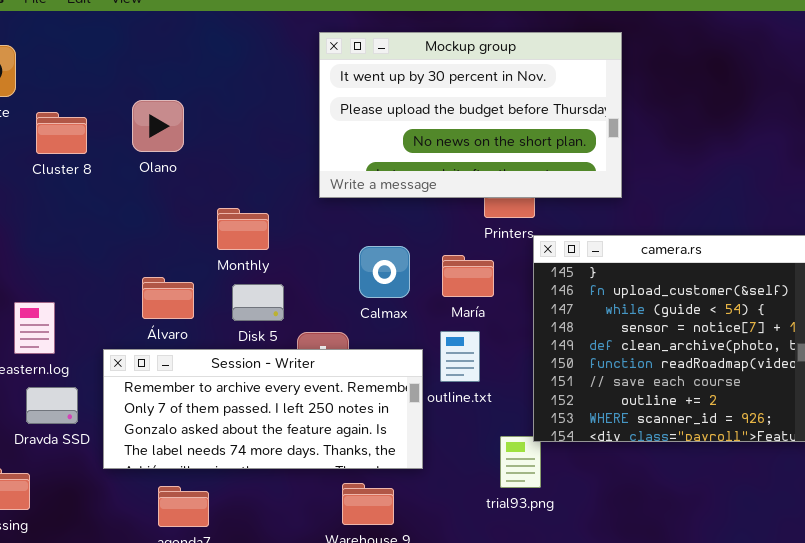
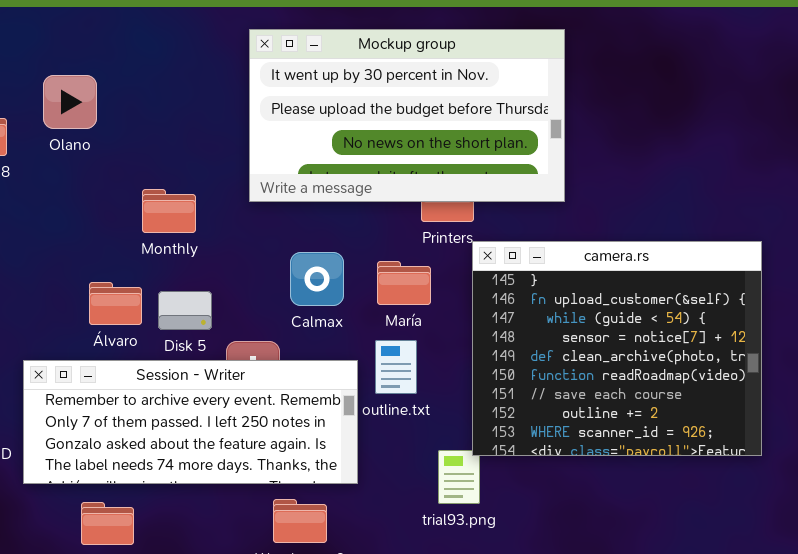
Olano: [132,100,184,152] -> [43,75,97,129], moved
Monthly: [217,208,269,250] -> [142,189,196,233], moved
Álvaro: [142,277,194,319] -> [89,282,142,325], moved

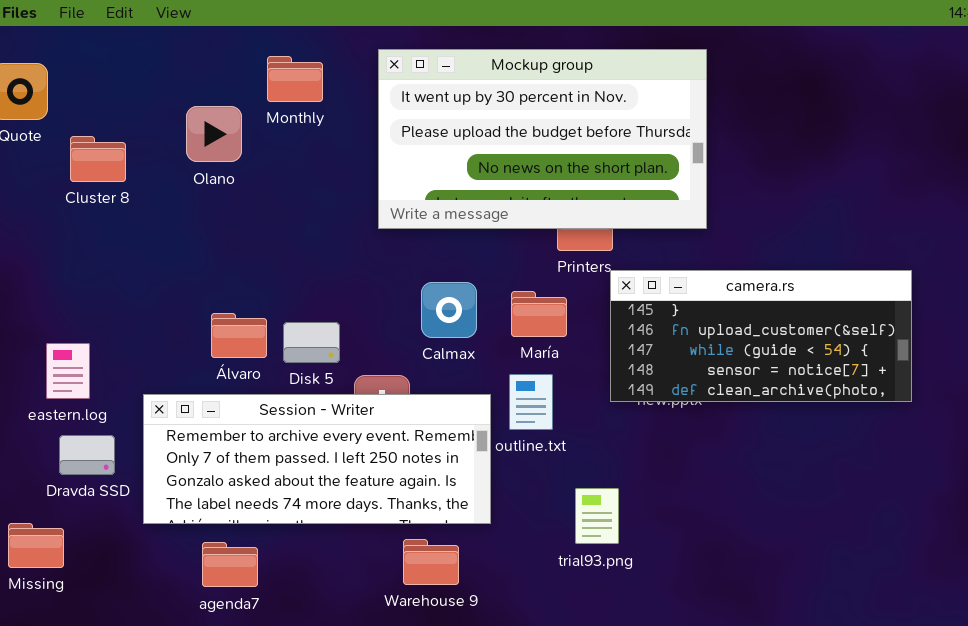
Olano: [43,75,97,129] -> [186,106,242,162], moved
Monthly: [142,189,196,233] -> [267,56,323,102], moved
camera.rs: [472,241,762,456] -> [610,270,912,402], resized

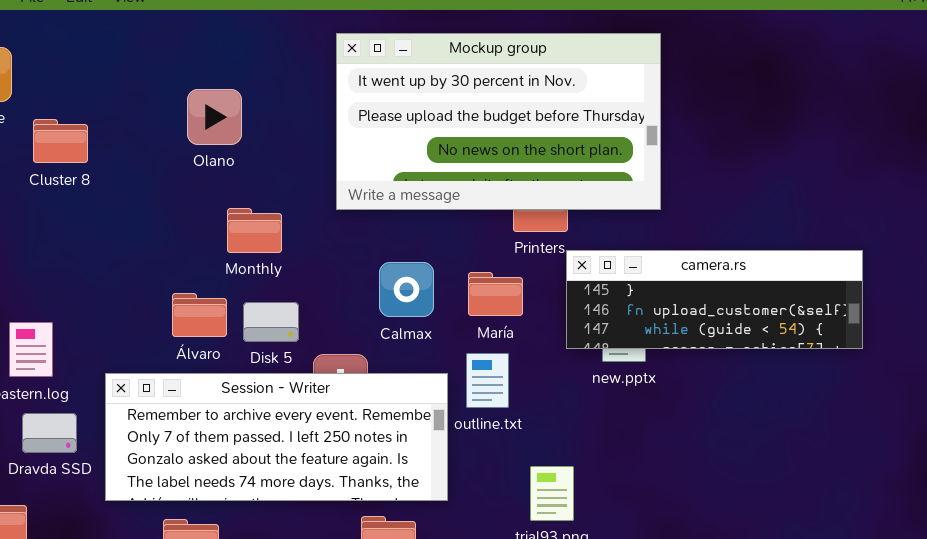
Monthly: [267,56,323,102] -> [227,208,282,253], moved
Olano: [186,106,242,162] -> [187,89,242,145], moved
camera.rs: [610,270,912,402] -> [566,250,863,349], resized

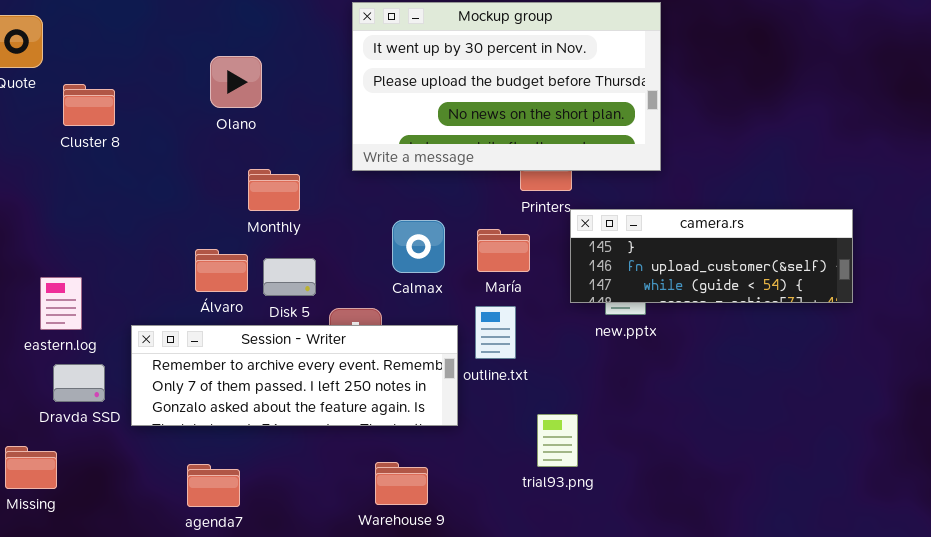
Session - Writer: [105,373,448,501] -> [131,325,458,426], resized

